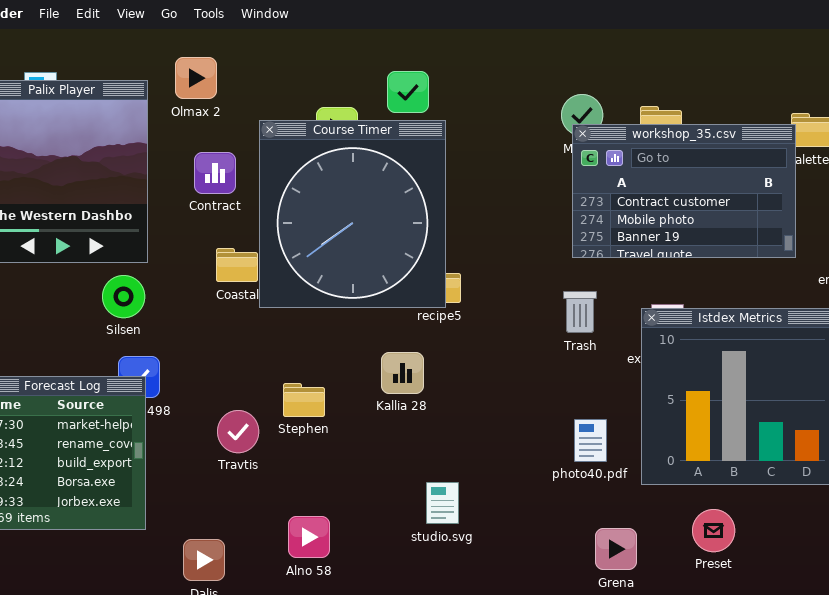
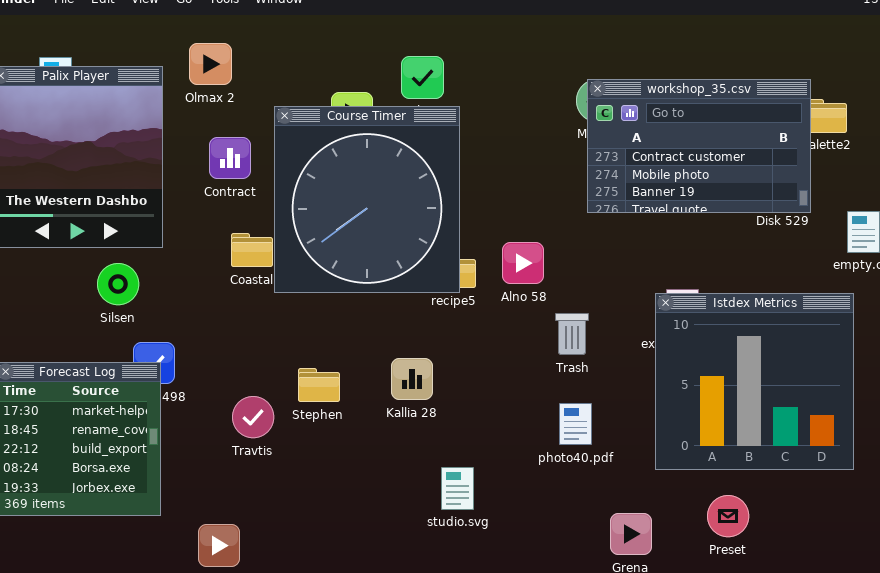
workshop_35.csv: [572,124,796,258] -> [587,79,811,213], moved
Silsen: [102,275,145,318] -> [97,263,139,305], moved
Trash: [563,291,597,333] -> [555,313,589,355], moved
Kallia 28: [381,352,424,394] -> [391,358,433,400], moved
photo40.pdf: [574,419,607,462] -> [559,403,592,445], moved
Alno 58: [288,516,330,558] -> [502,242,544,284], moved

